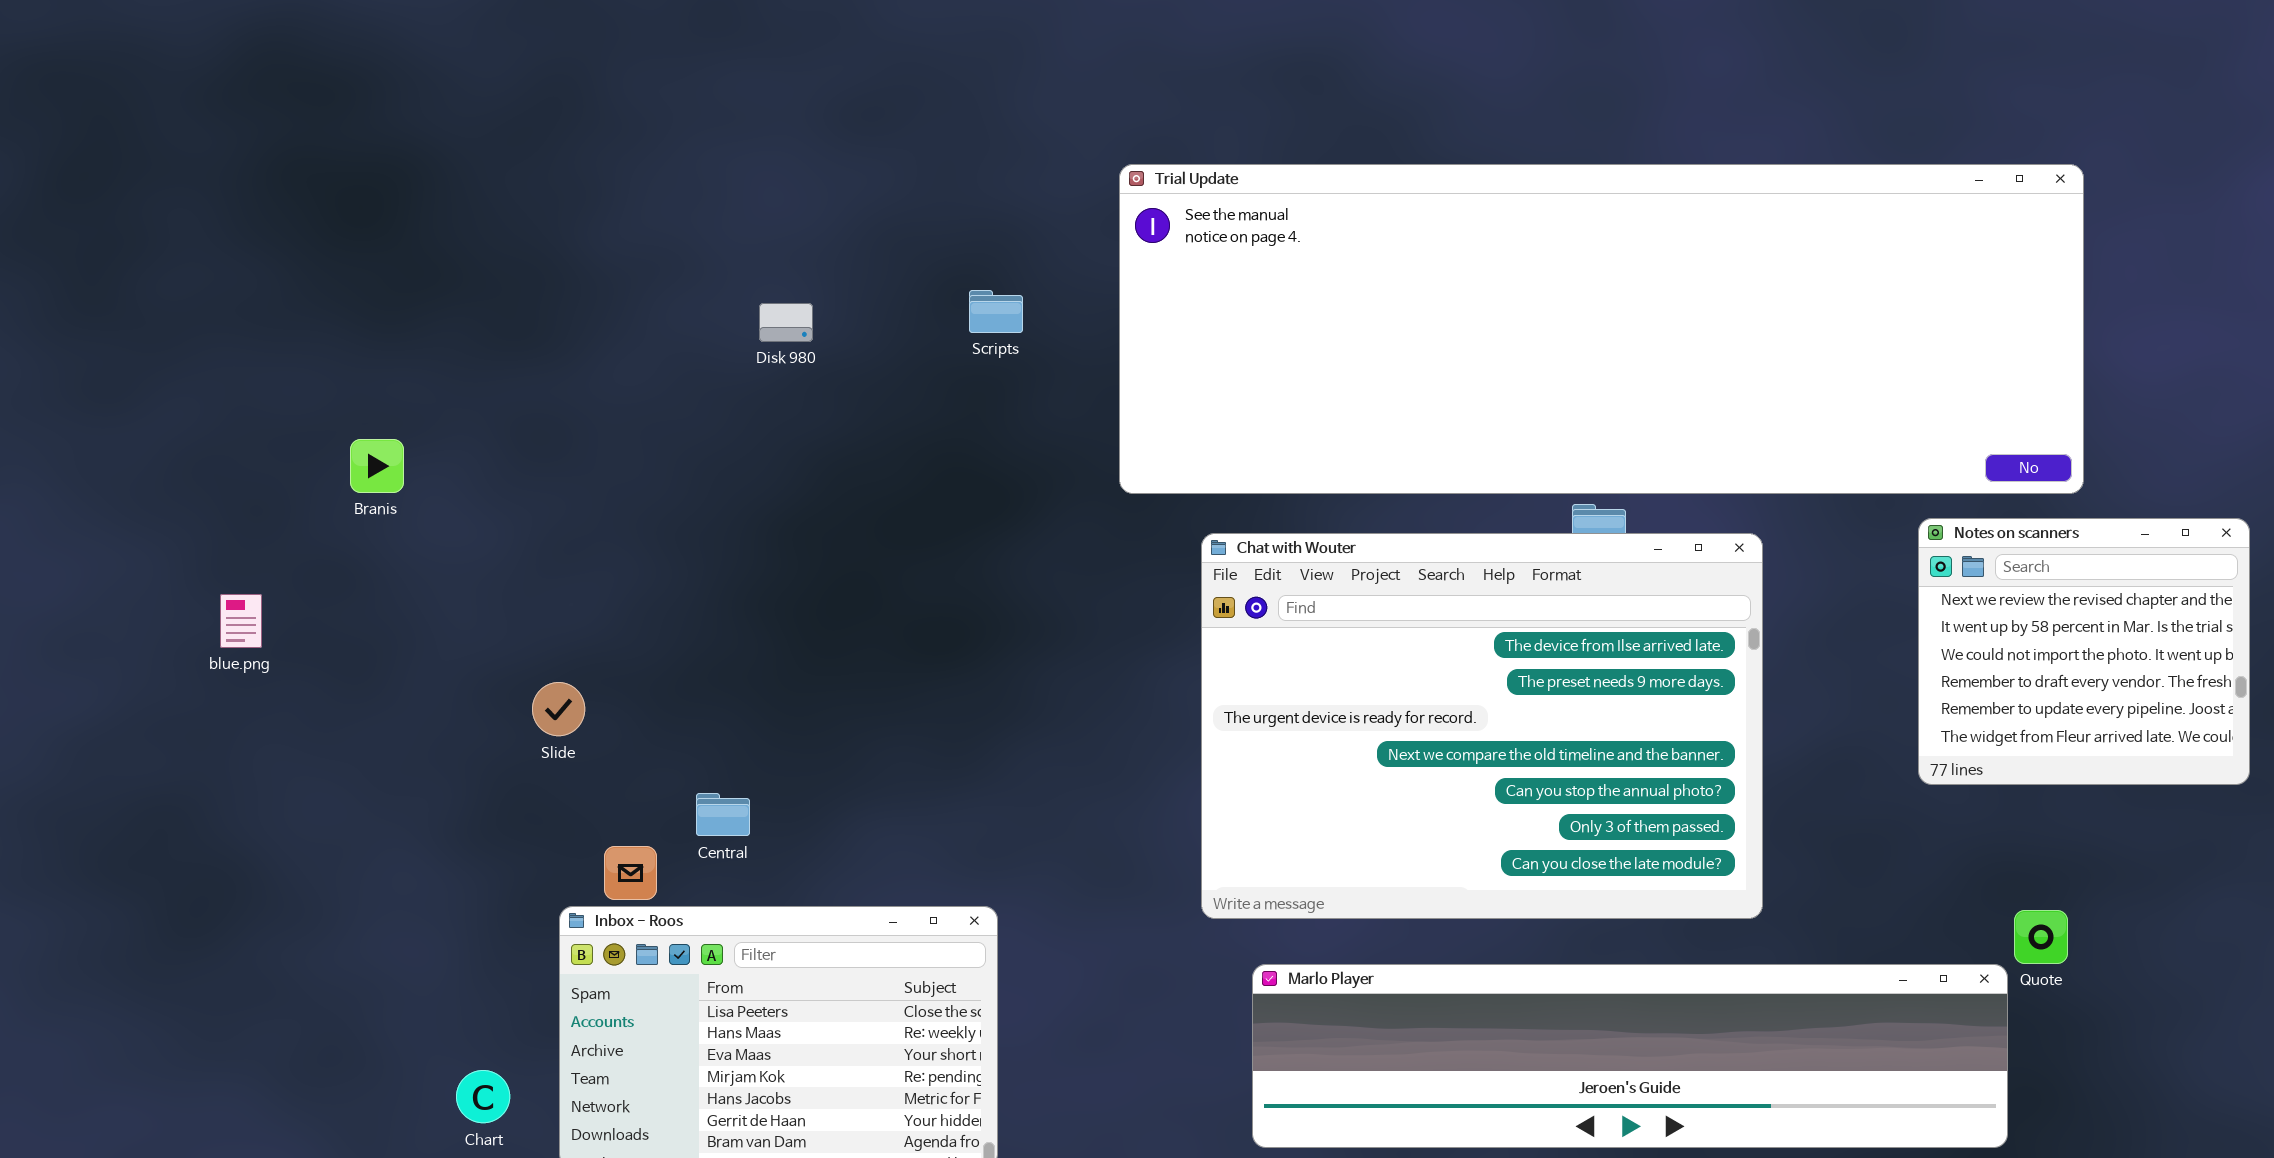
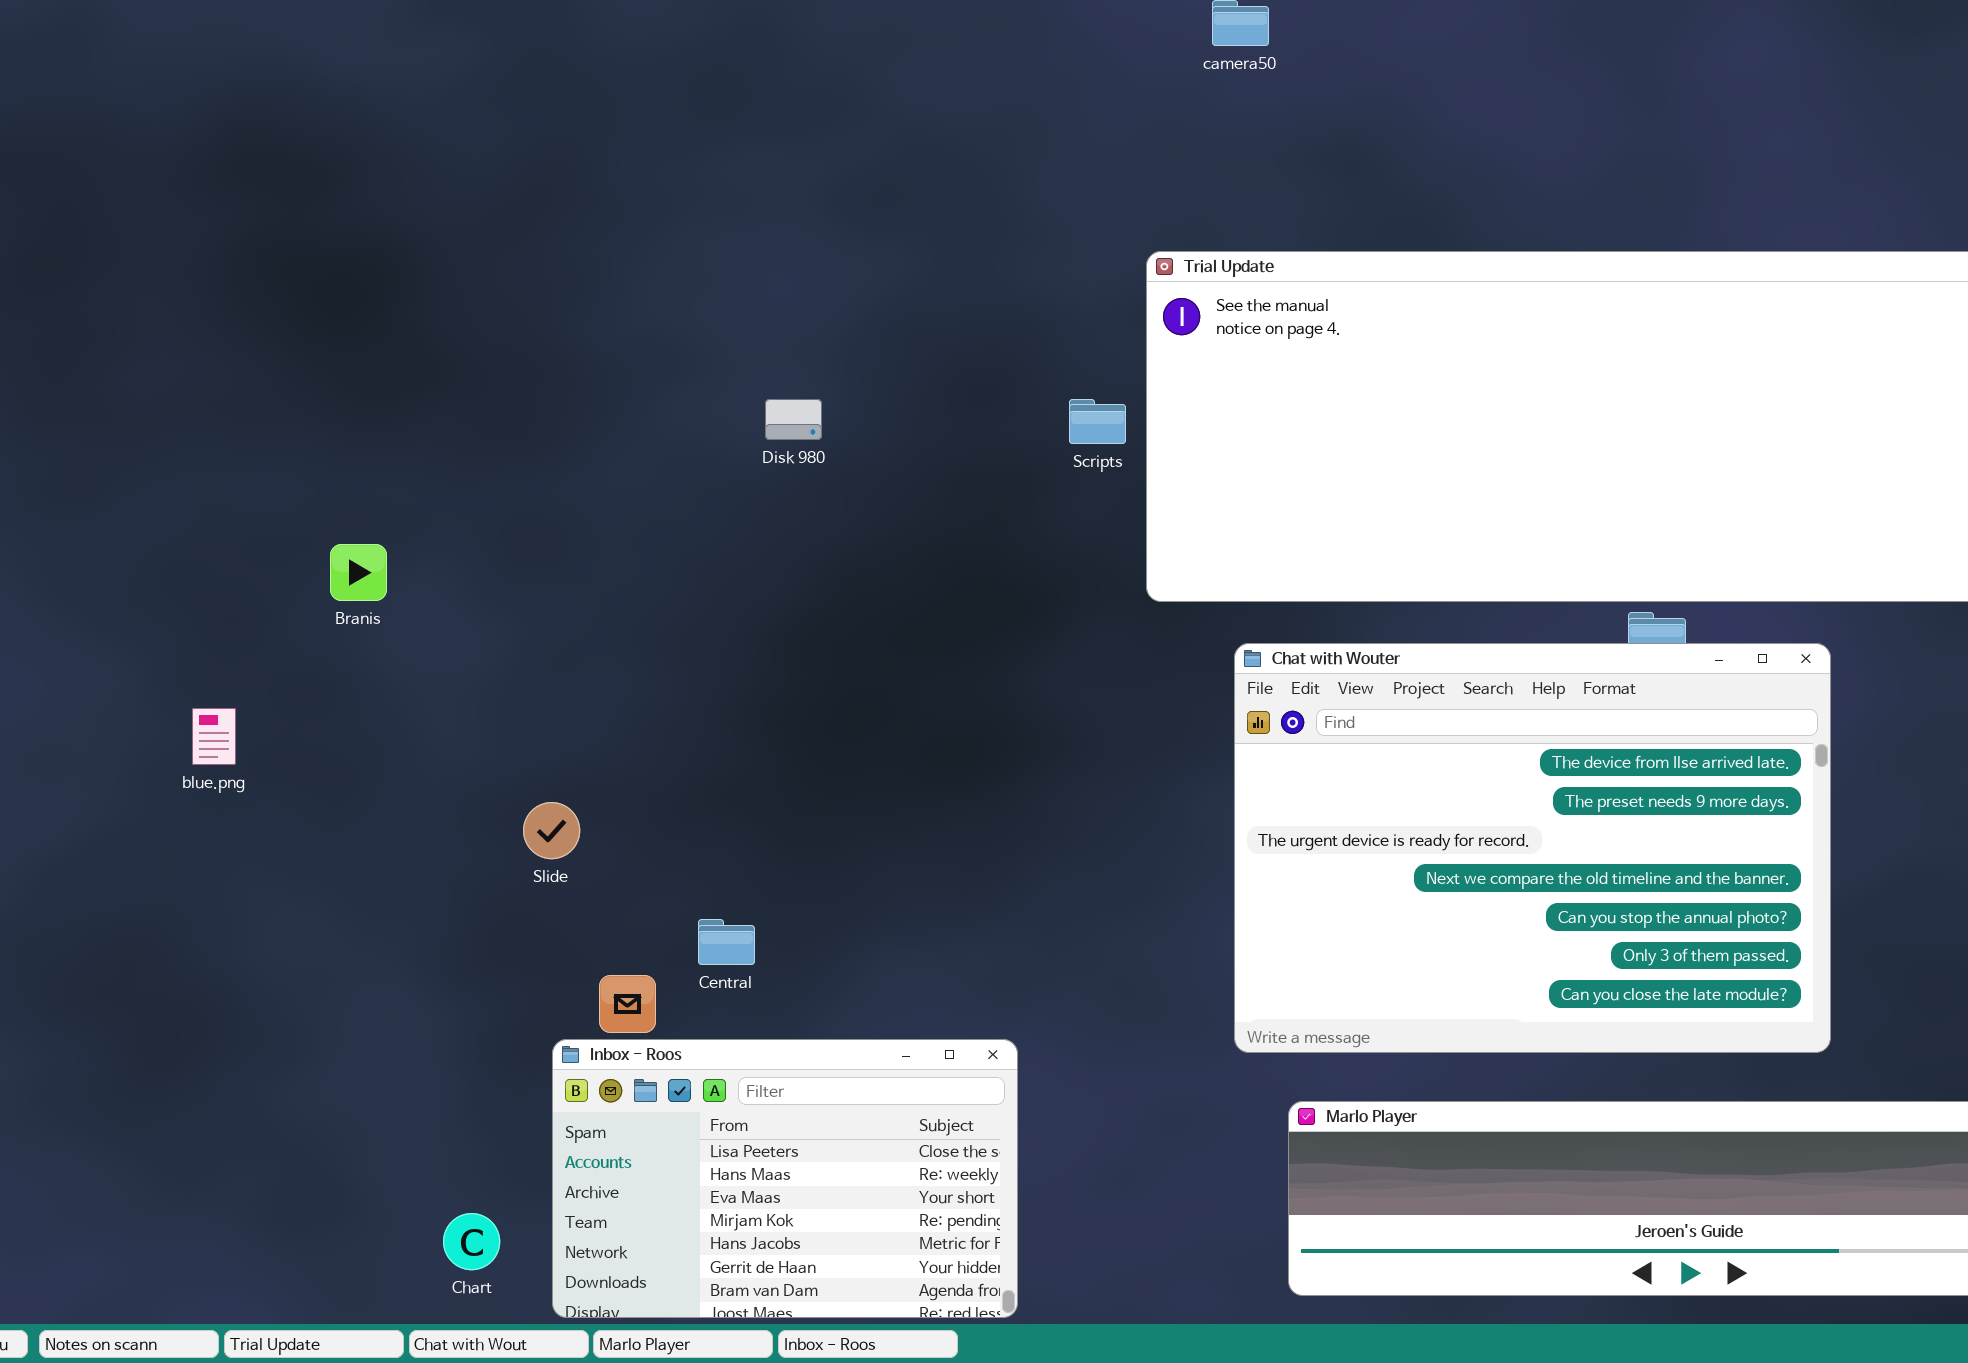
Scripts: [969,290,1023,333] -> [1069,399,1126,444], moved

